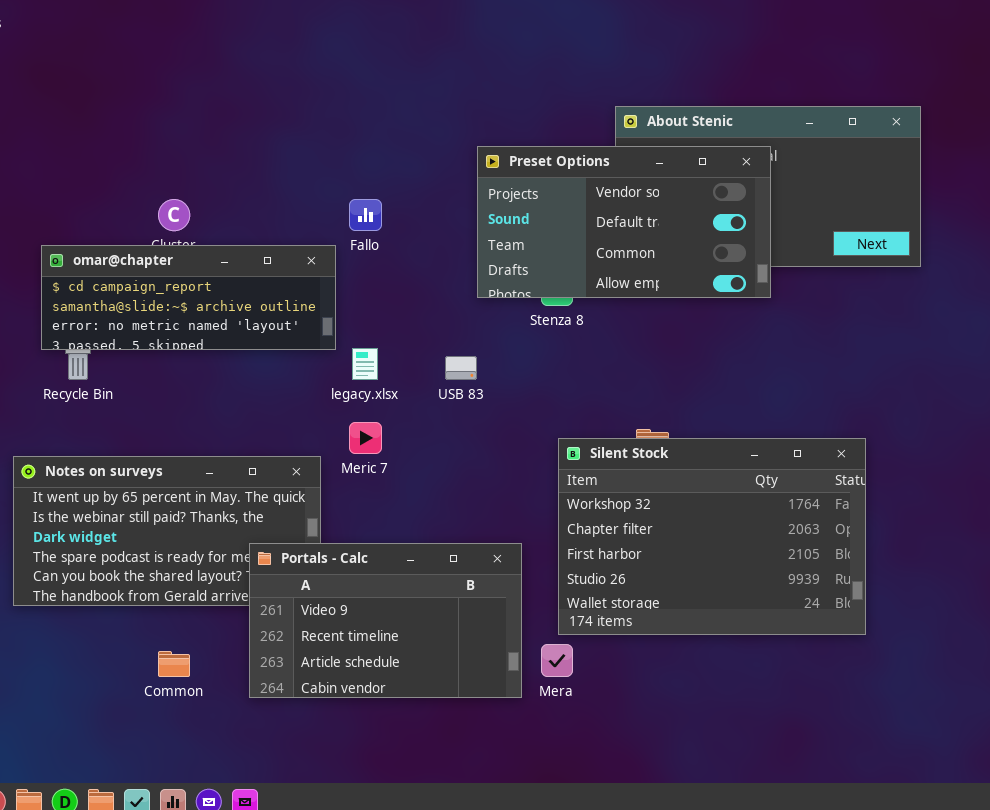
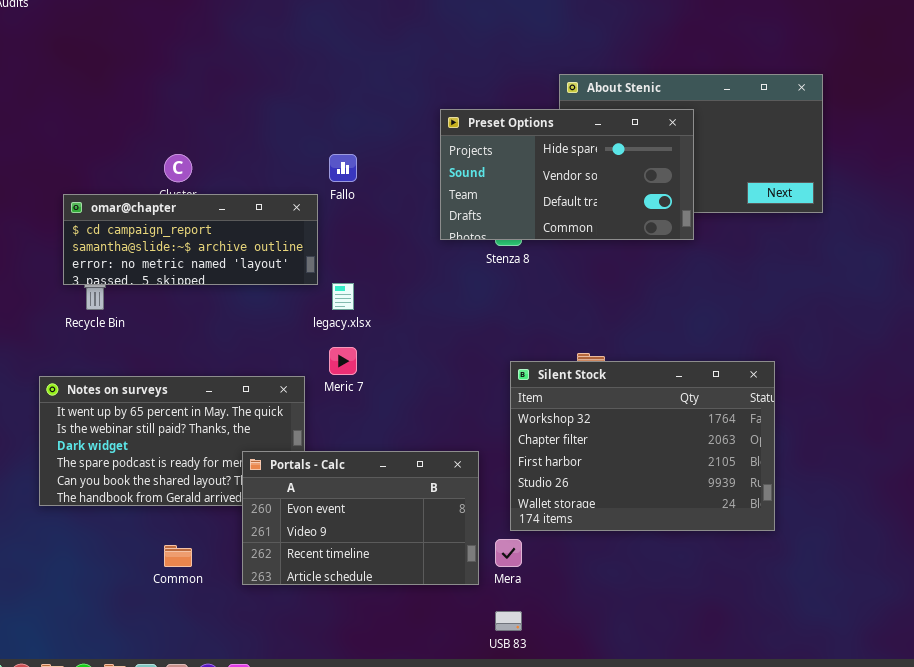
Preset Options: [477,146,771,298] -> [440,109,694,240], scrolled up 1 row
USB 83: [445,356,477,380] -> [495,611,522,631], moved
Portals - Calc: [249,543,522,698] -> [242,451,479,585], scrolled up 1 row

